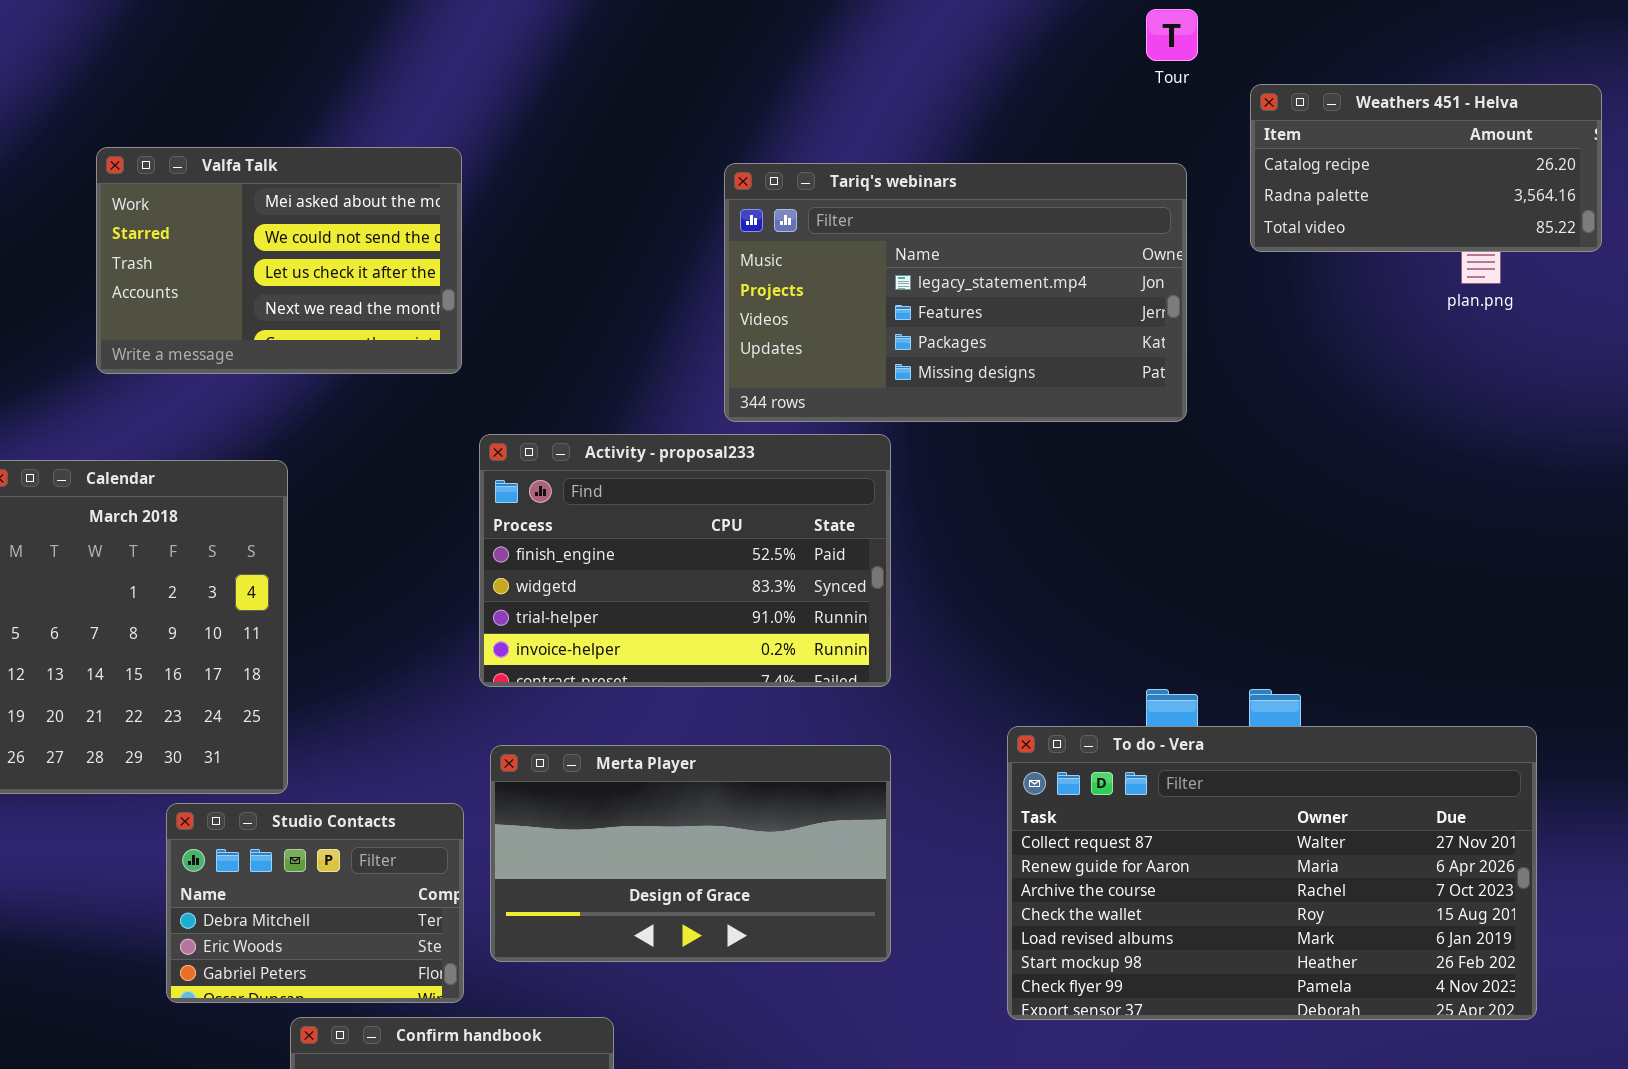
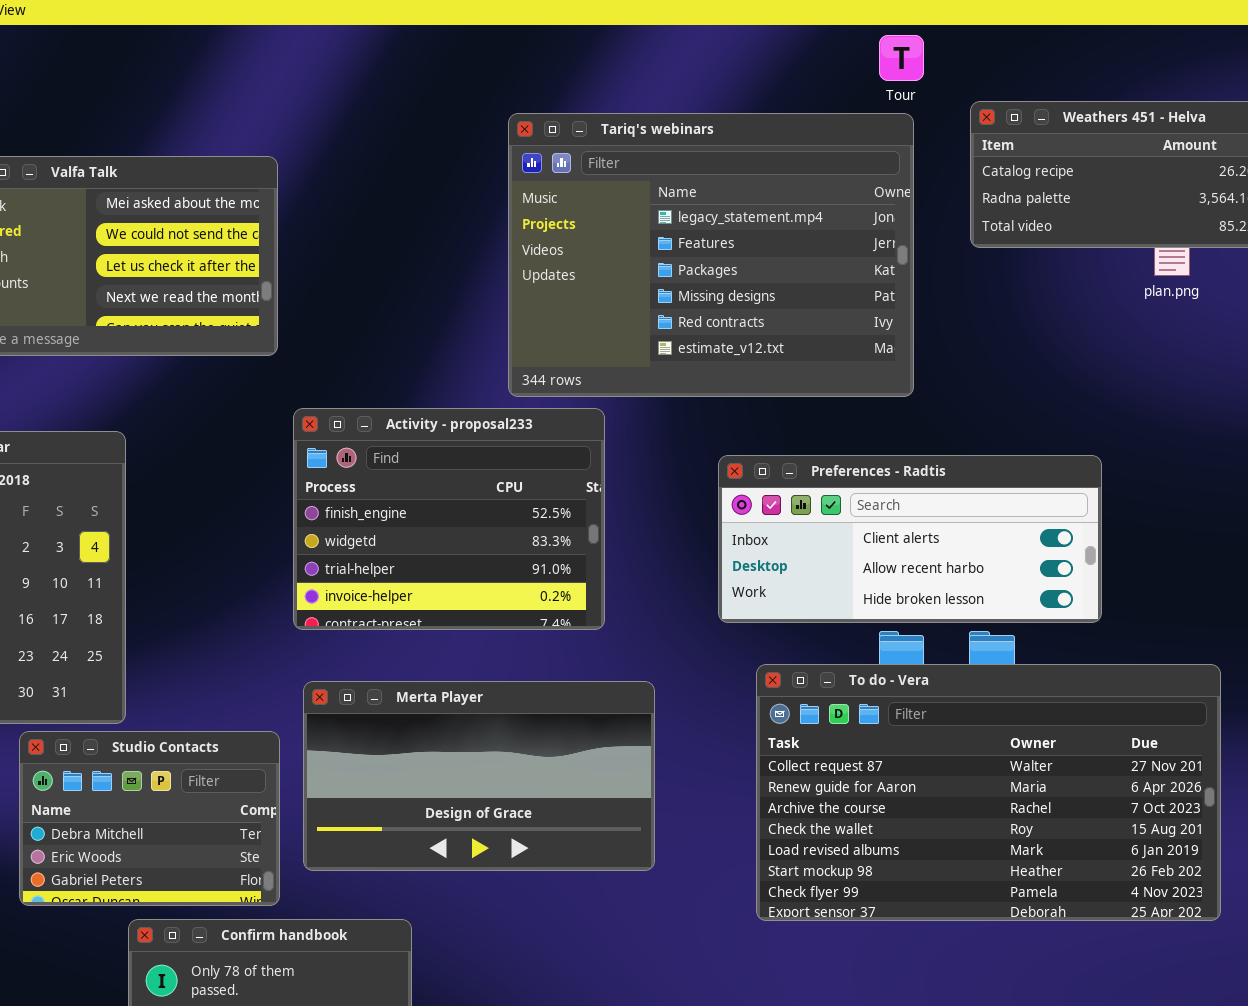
Tariq's webinars: [724,163,1187,422] -> [508,113,914,397], resized
Activity - proposal233: [479,434,891,687] -> [293,408,605,630], resized
Preferences - Radtis: none -> [718,455,1102,623], opened

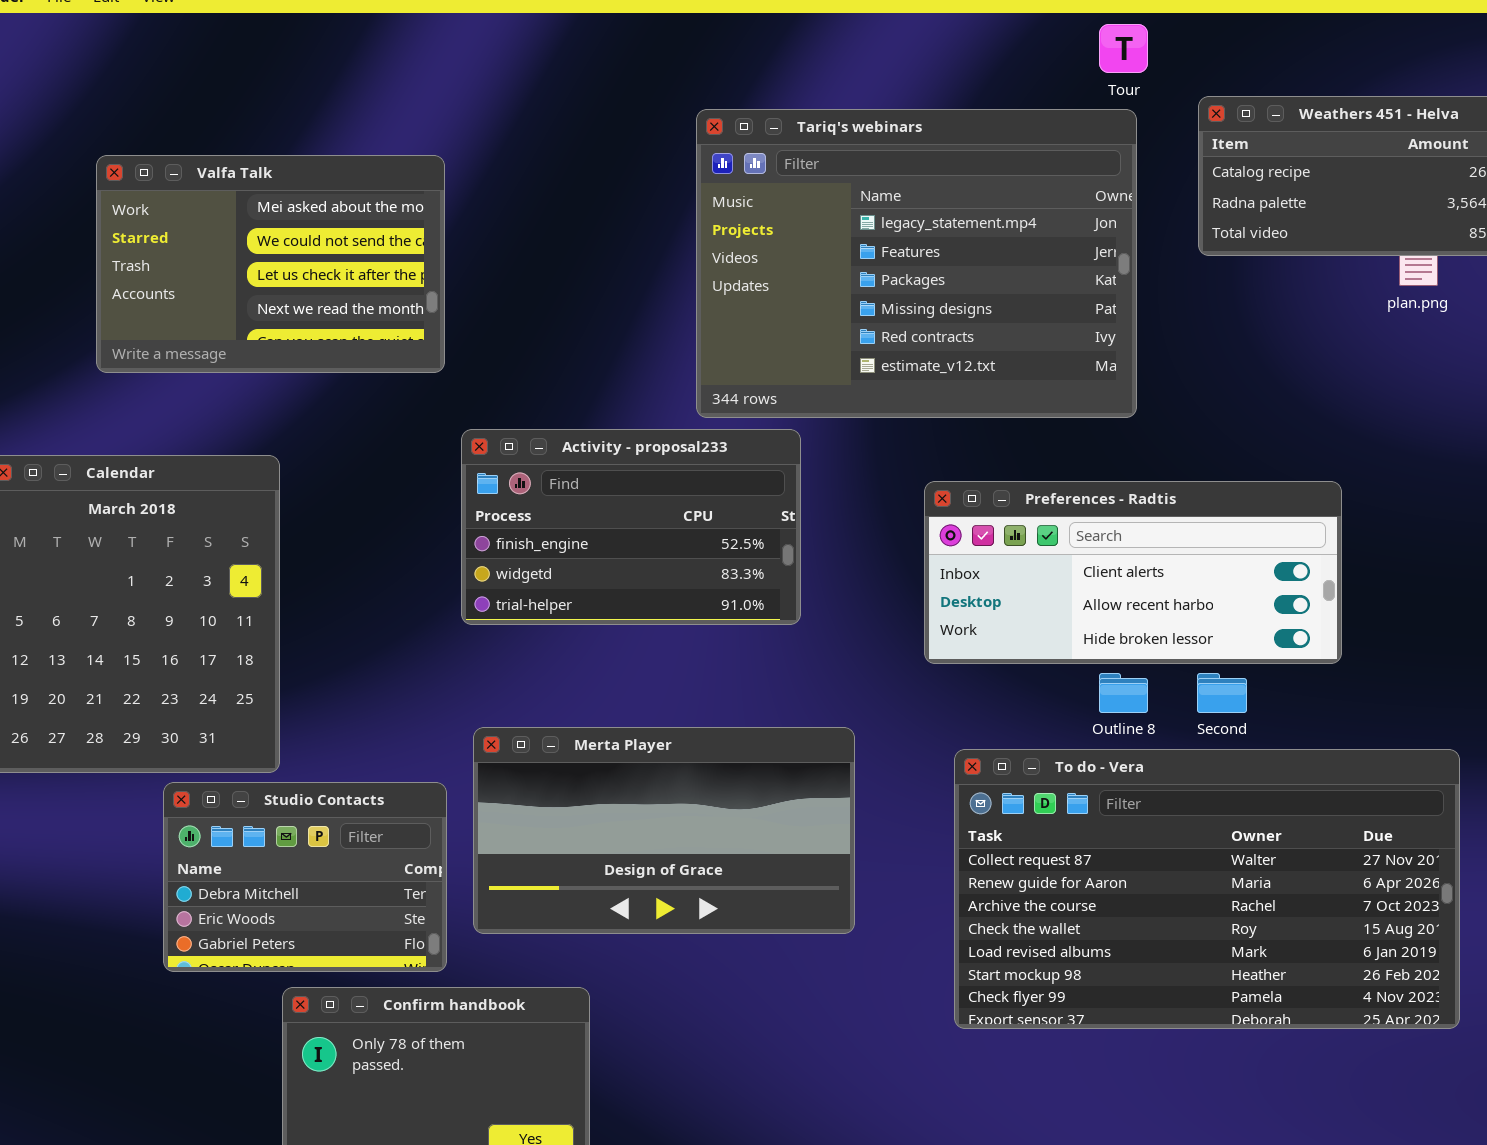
Activity - proposal233: [293,408,605,630] -> [461,429,801,625], resized
To do - Vera: [756,664,1221,921] -> [954,749,1460,1029], moved

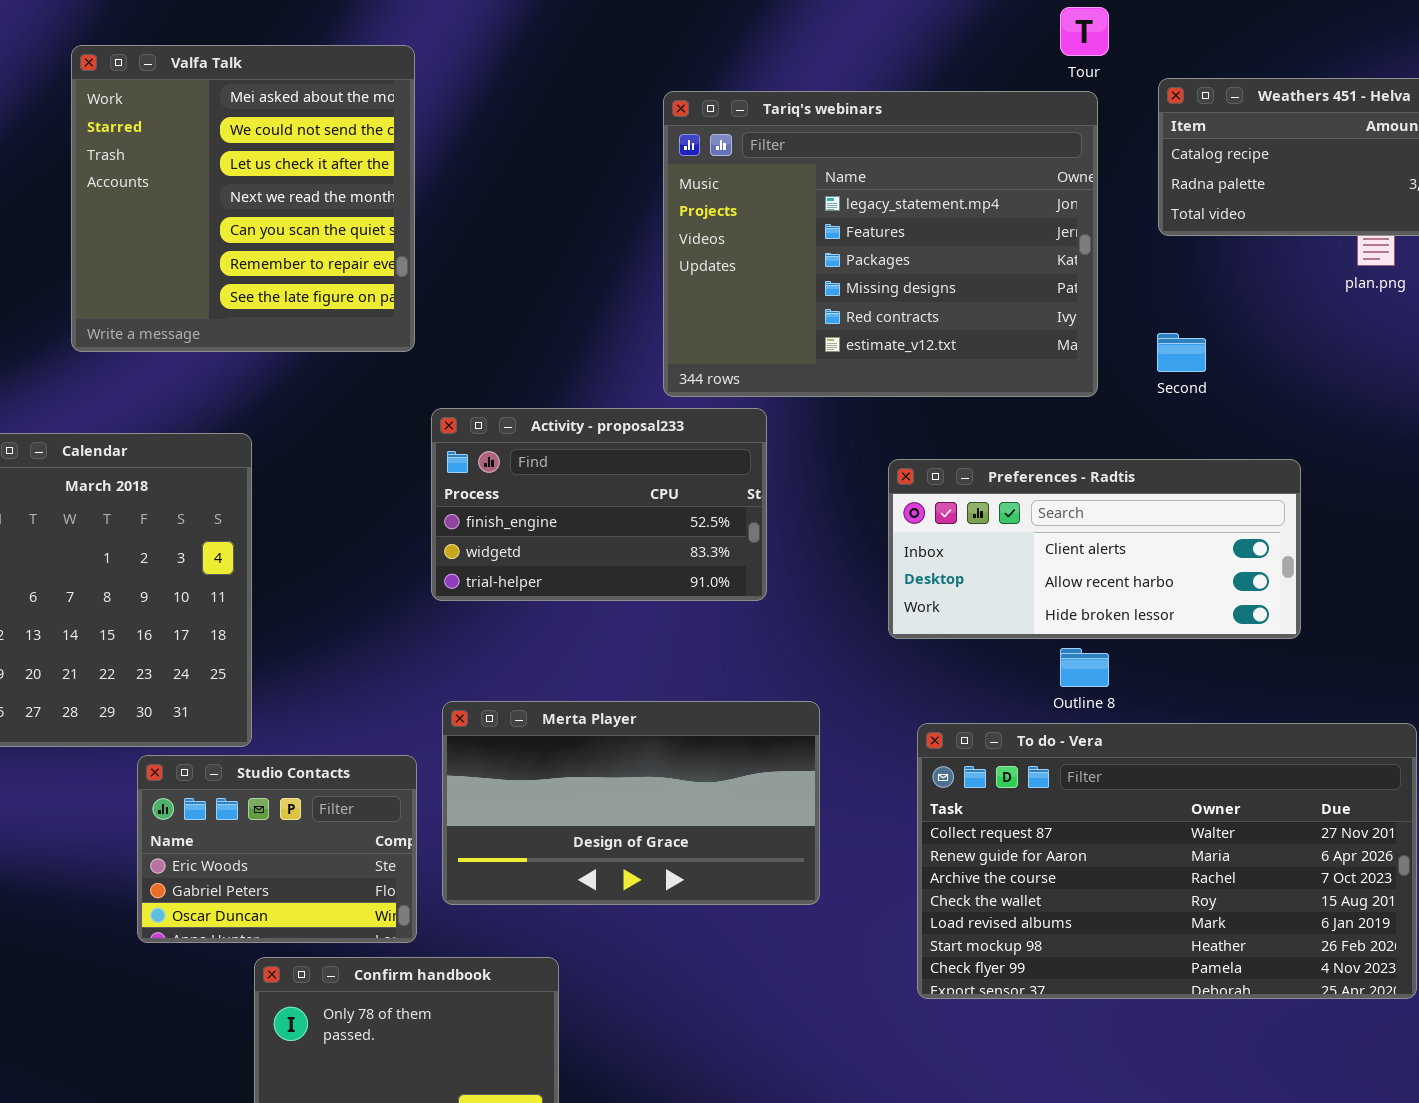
Valfa Talk: [96,155,445,373] -> [71,45,415,352], resized
Second: [1197,673,1247,713] -> [1157,333,1206,372], moved
Studio Contacts: [163,782,447,972] -> [137,755,417,943], scrolled down 1 row

